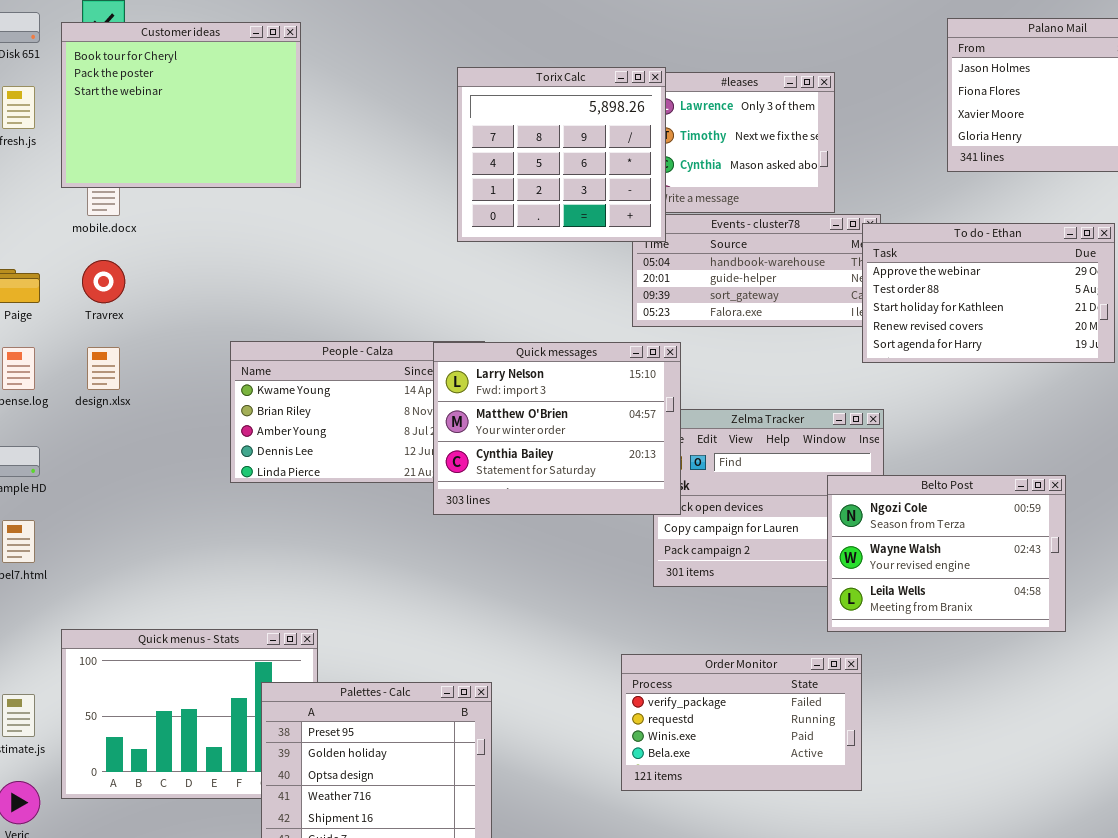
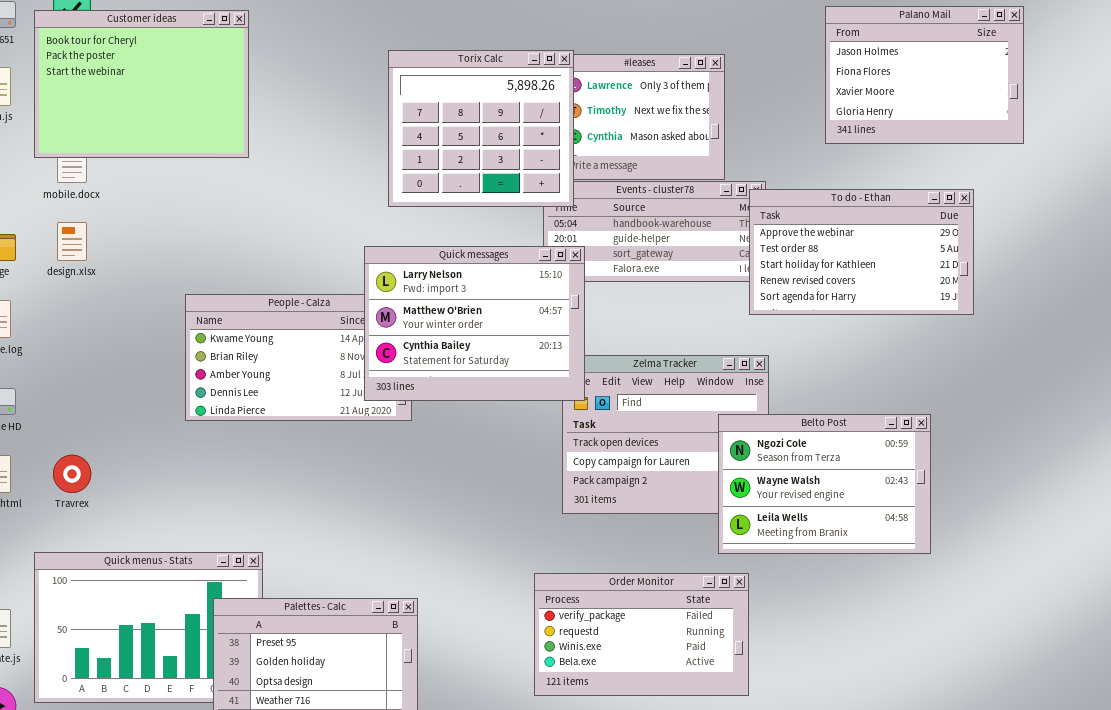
Travrex: [82,260,125,303] -> [53,455,91,493], moved
Quick messages: [433,342,681,515] -> [364,246,585,401], moved
design.xlsx: [87,347,120,390] -> [57,222,87,261], moved

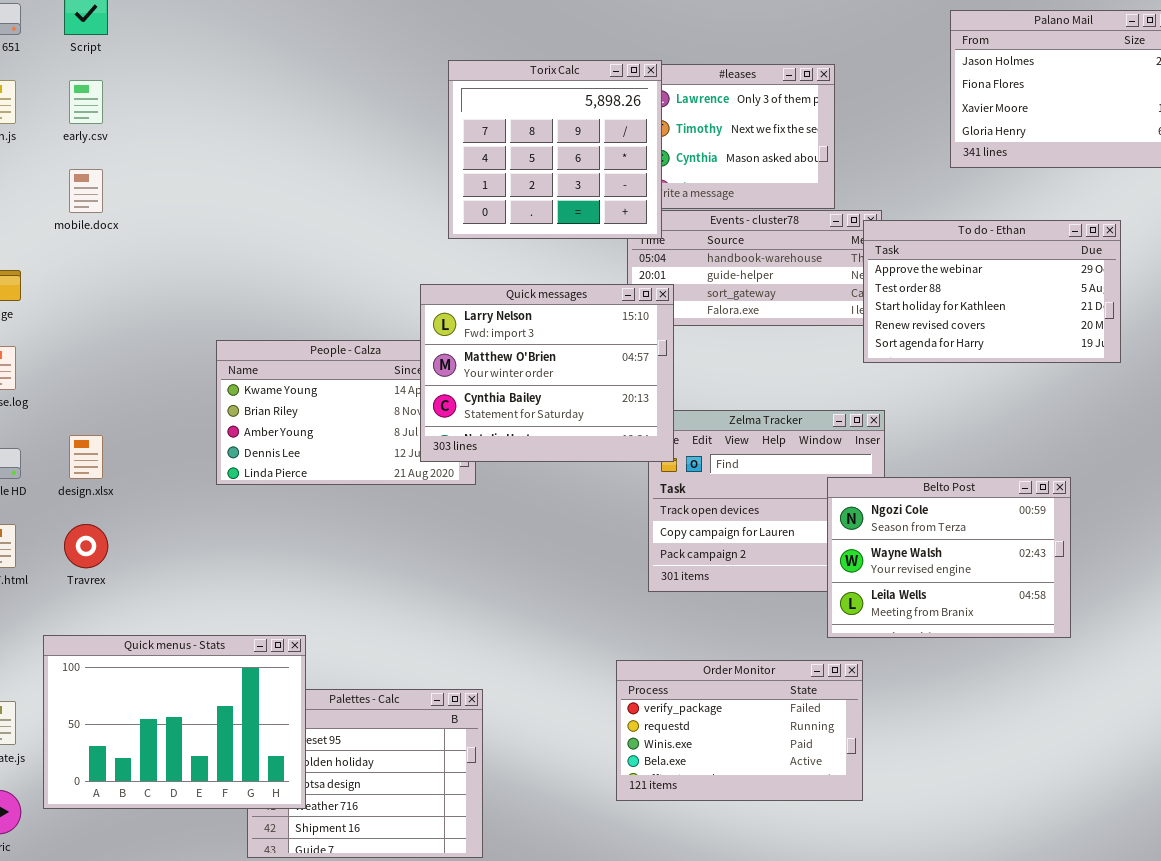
Customer ideas: [34,10,249,158] -> none, closed
design.xlsx: [57,222,87,261] -> [69,435,103,479], moved
Quick menus - Stats: [34,552,263,703] -> [43,635,306,809], raised

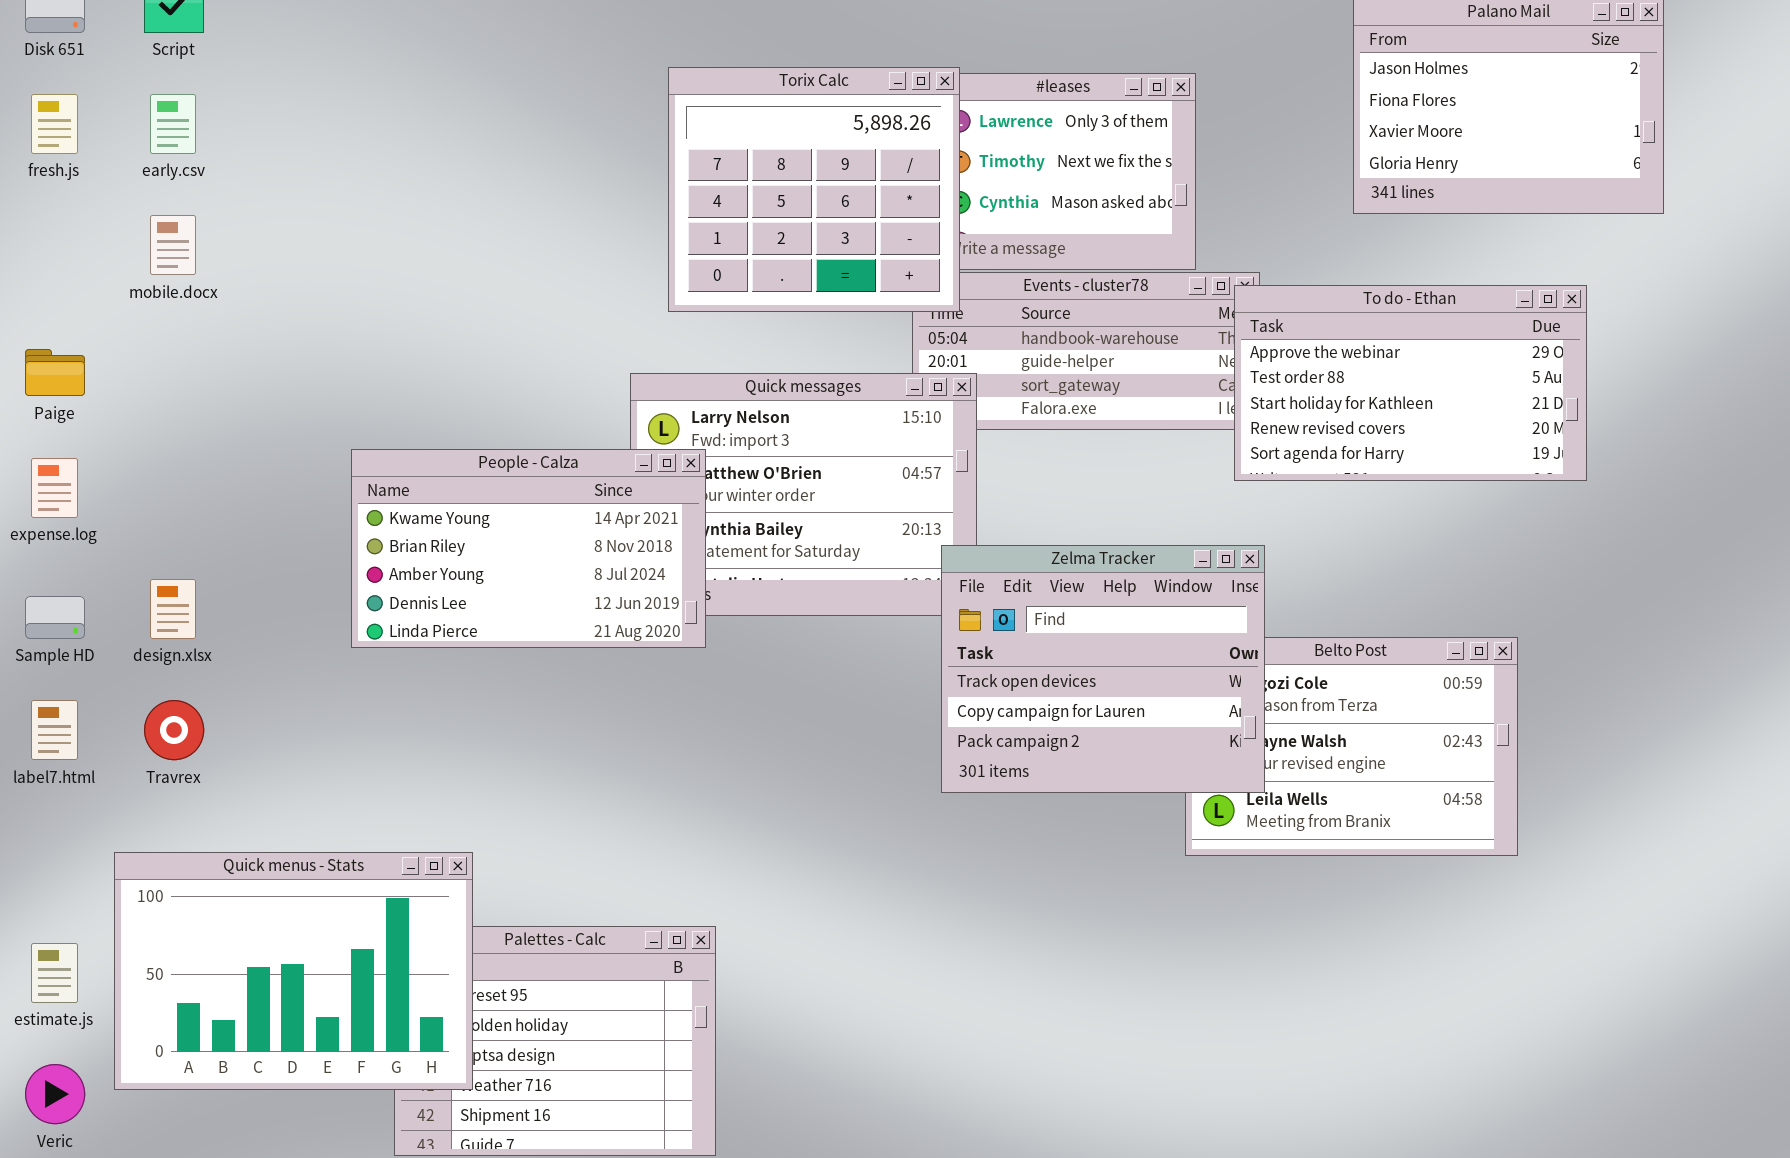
People - Calza: [216,340,476,485] -> [351,449,706,648], raised
Zelma Tracker: [648,410,885,592] -> [941,545,1265,793], raised
Order Monitor: [616,660,863,801] -> none, closed

